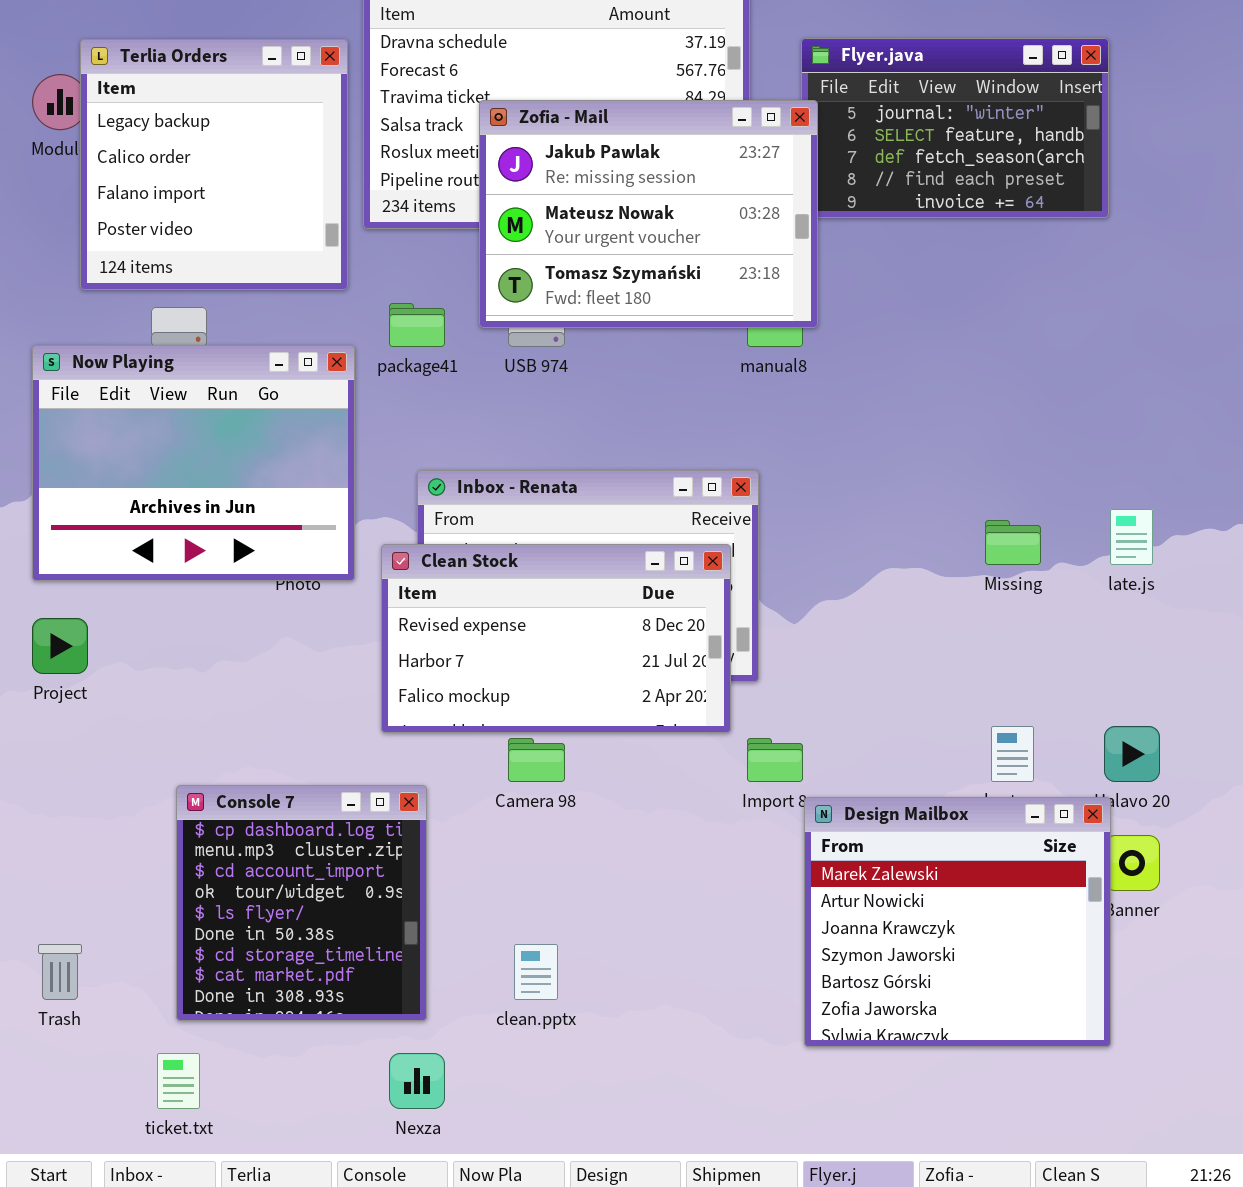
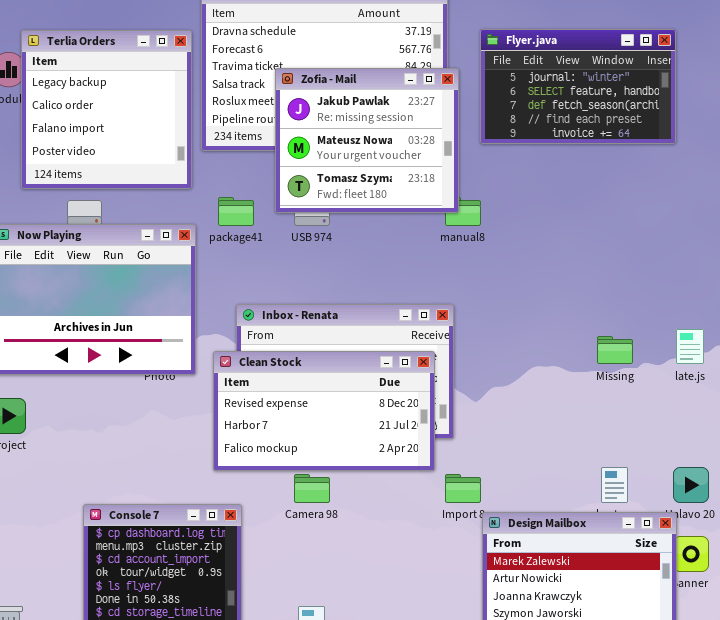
Zofia - Mail: [479,100,818,328] -> [275,68,459,213], resized

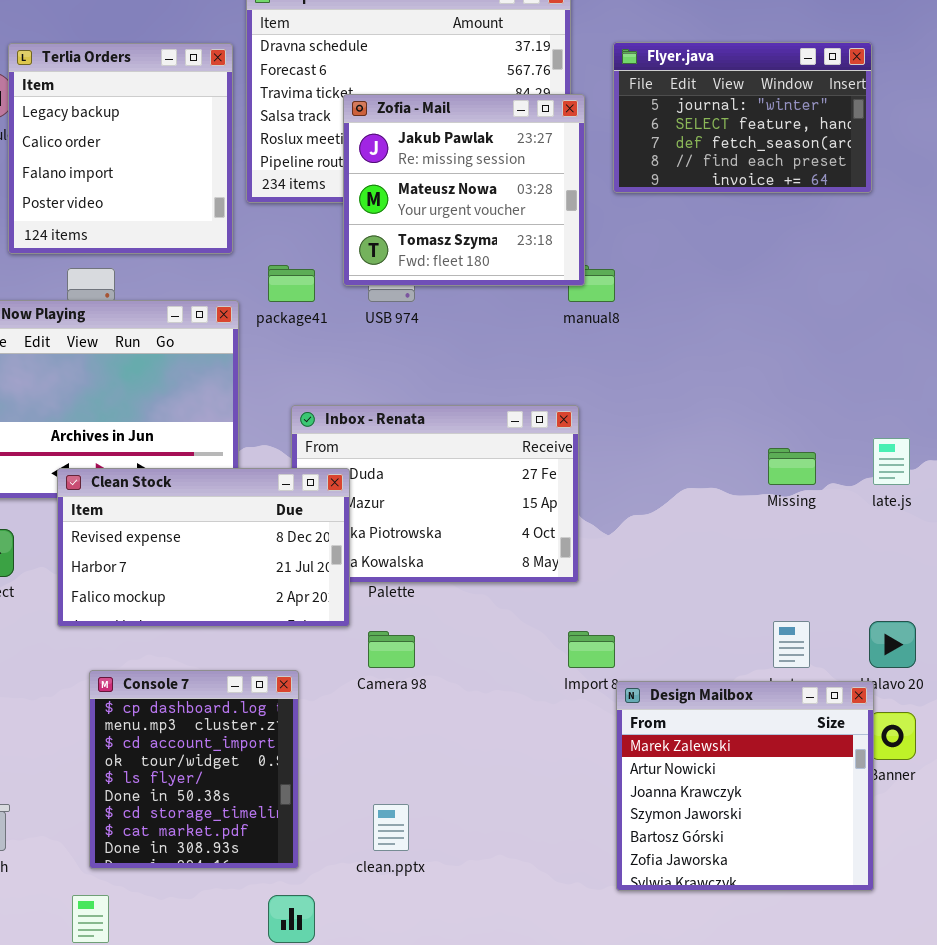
Clean Stock: [213,351,435,471] -> [57,468,350,627], moved

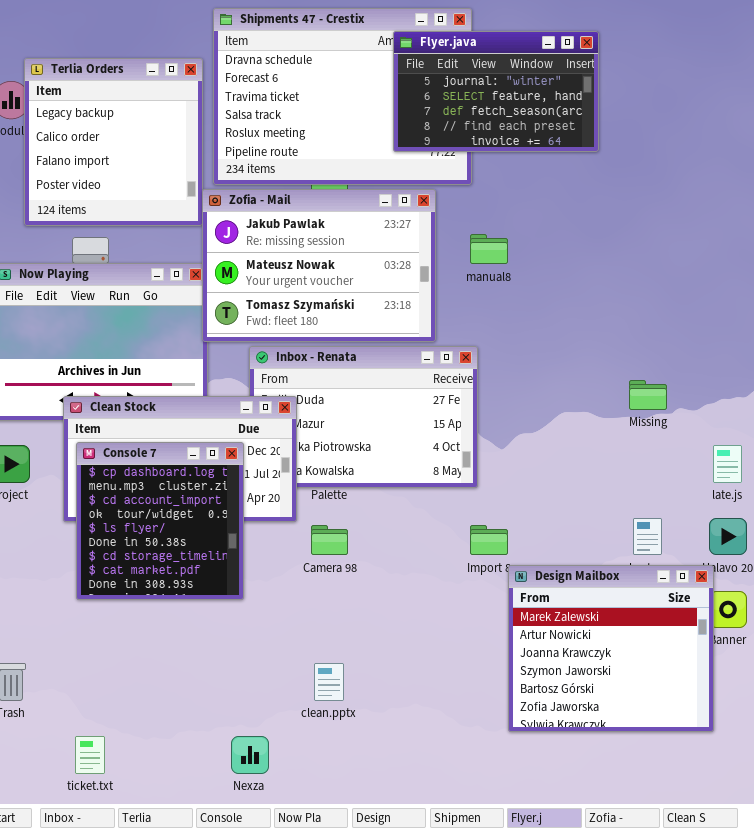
Flyer.java: [613,42,872,193] -> [393,31,599,152], moved
Zofia - Mail: [343,94,585,286] -> [202,189,436,342], moved, resized
late.js: [873,438,910,485] -> [713,445,742,483], moved
Console 7: [89,670,299,869] -> [76,442,244,600], moved

